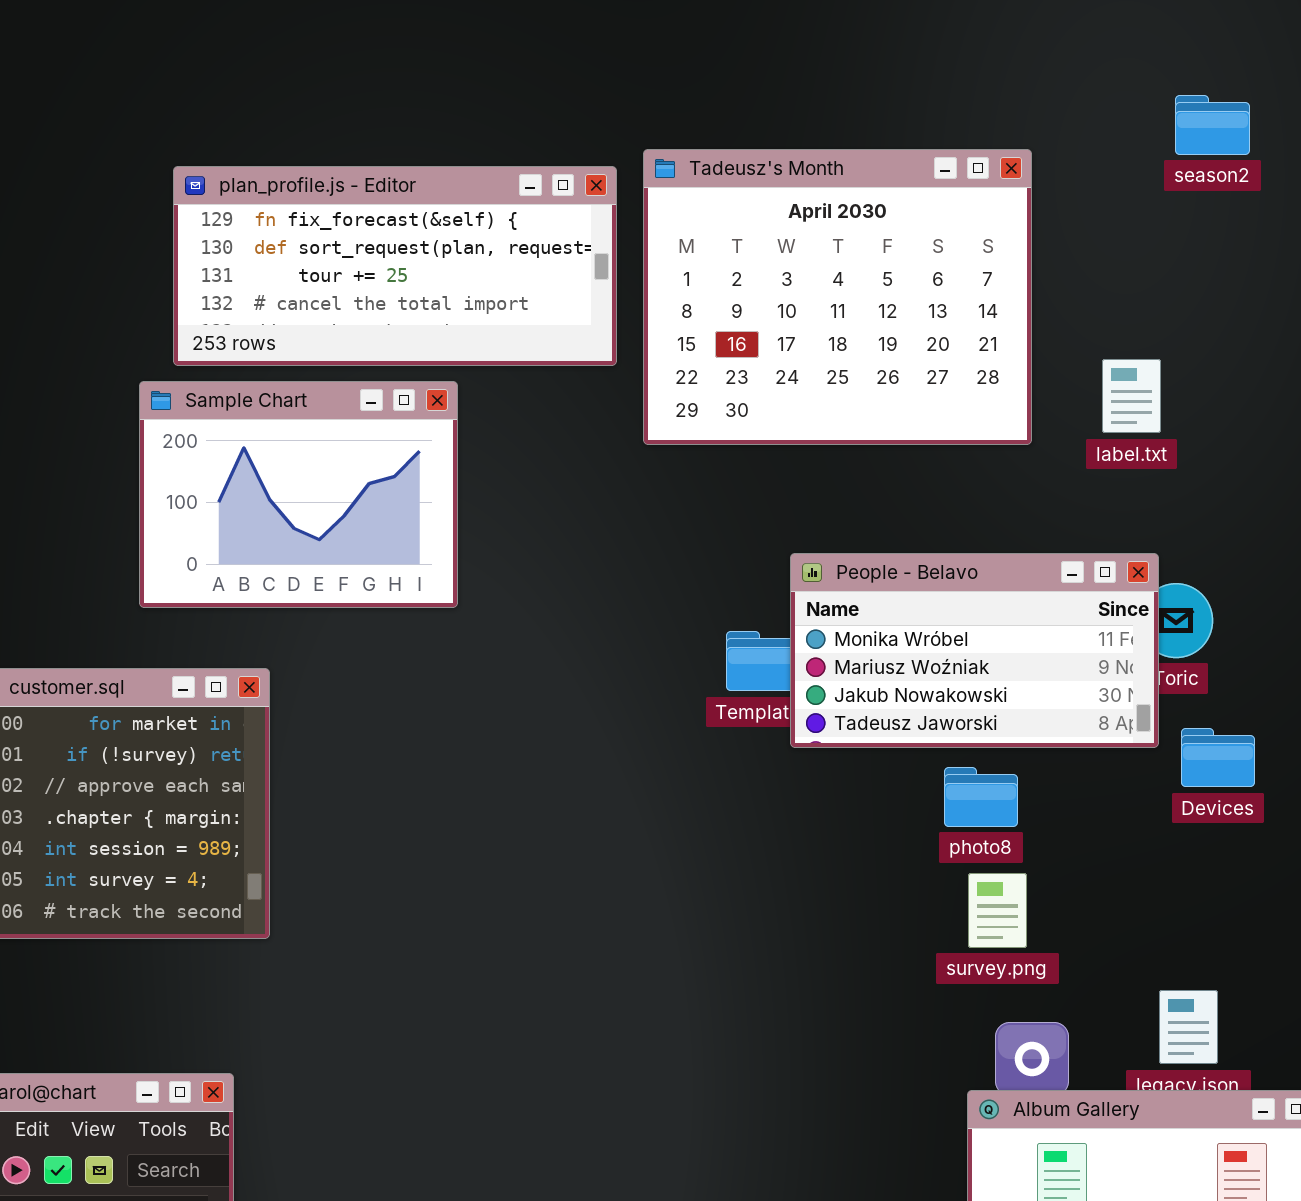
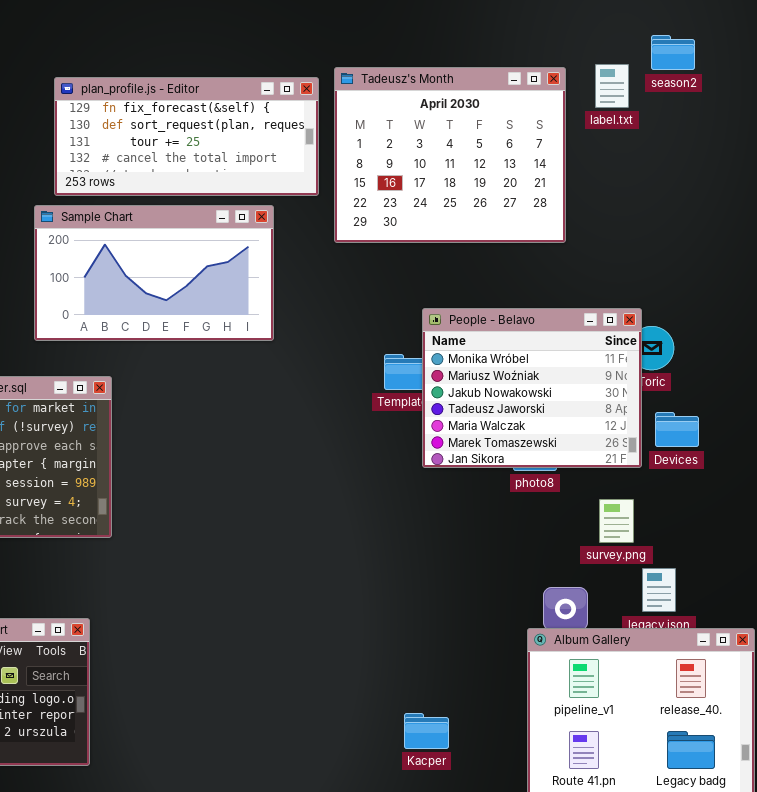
label.txt: [1102,359,1161,433] -> [595,64,629,108], moved
Sample Chart: [139,381,458,608] -> [34,205,274,341], resized
People - Belavo: [790,553,1159,748] -> [422,308,642,468], resized
survey.png: [968,873,1027,948] -> [599,499,634,543], moved

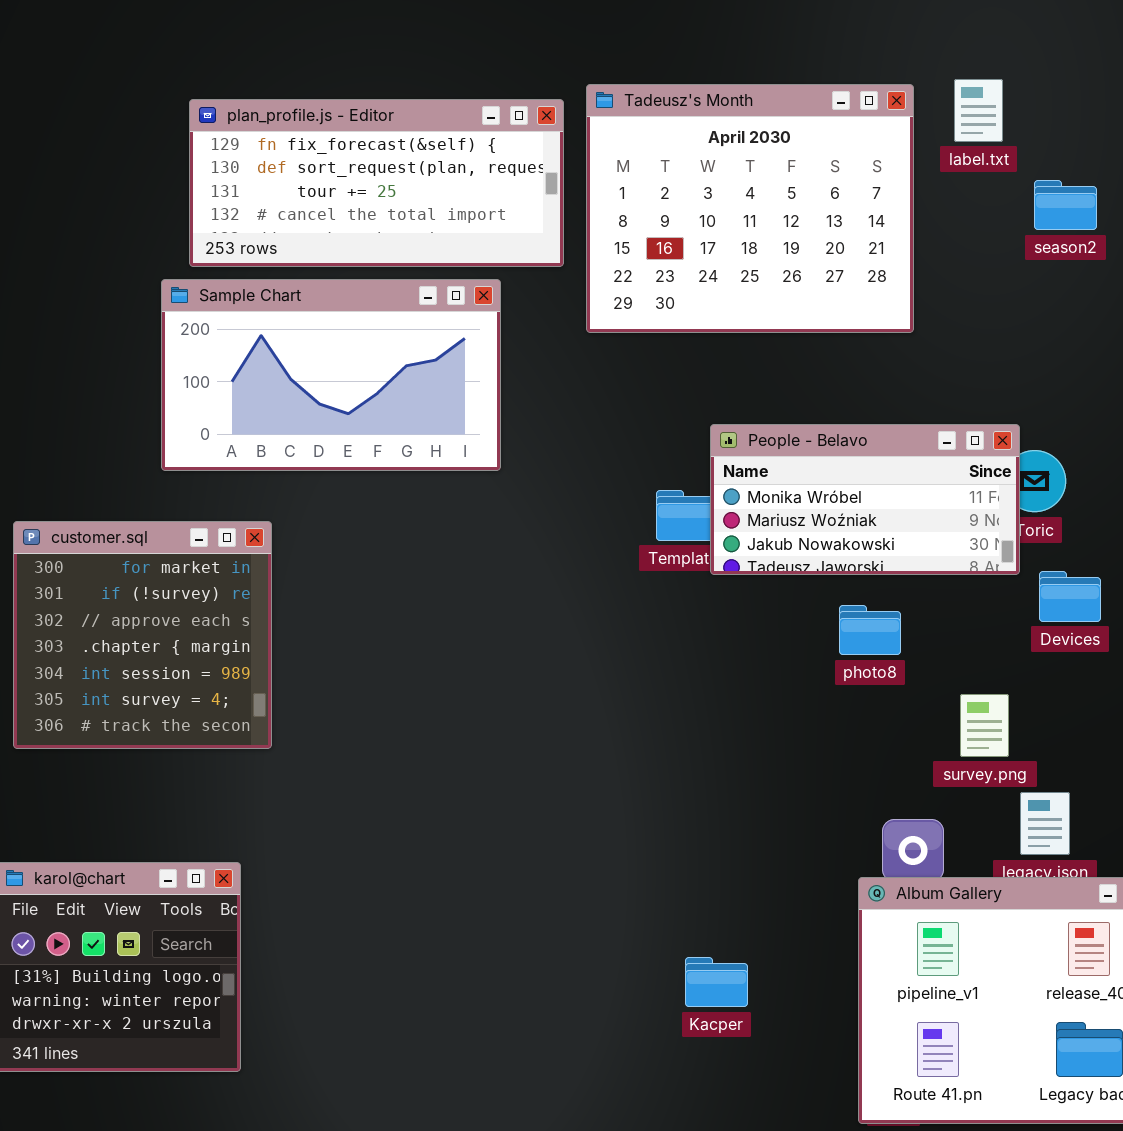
season2: [651,35,695,70] -> [1034,180,1097,230], moved
People - Belavo: [422,308,642,468] -> [710,424,1020,575], resized
Kacper: [404,713,449,749] -> [685,957,748,1007], moved

